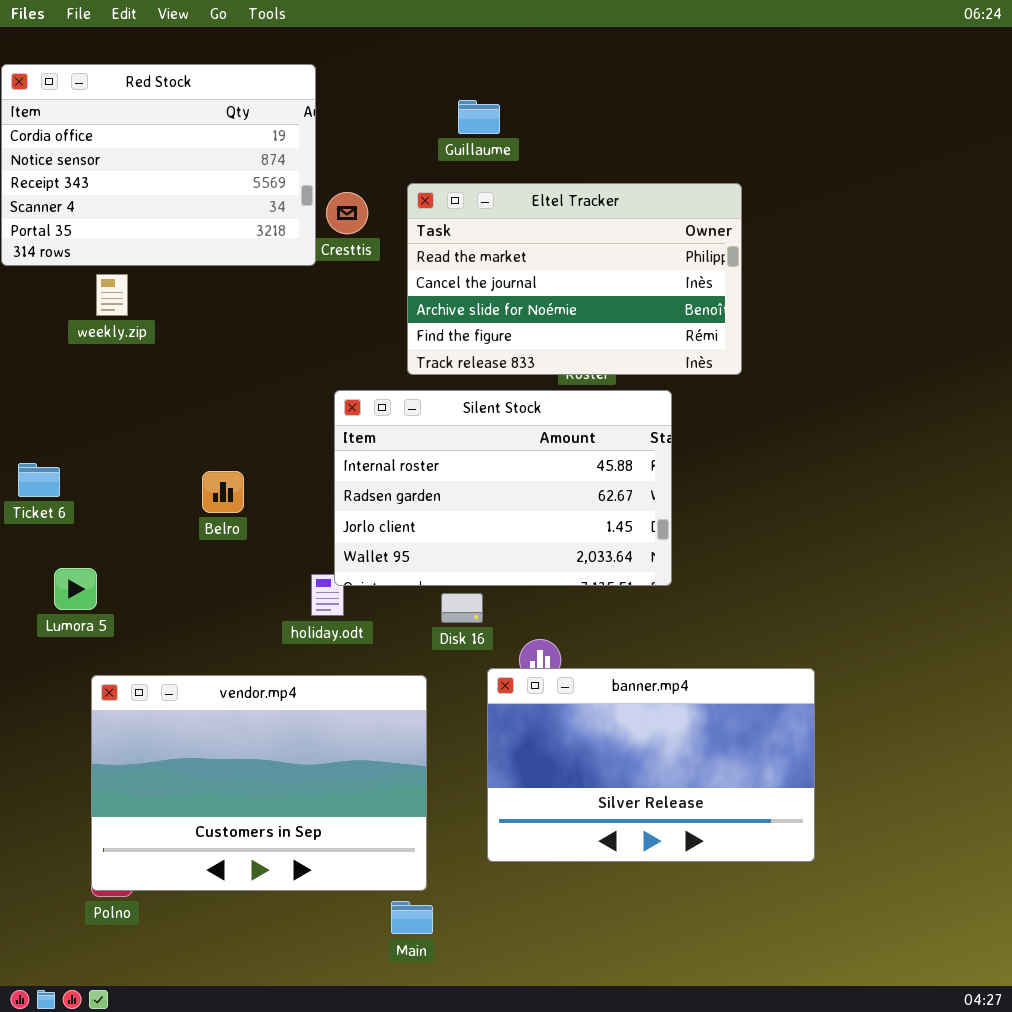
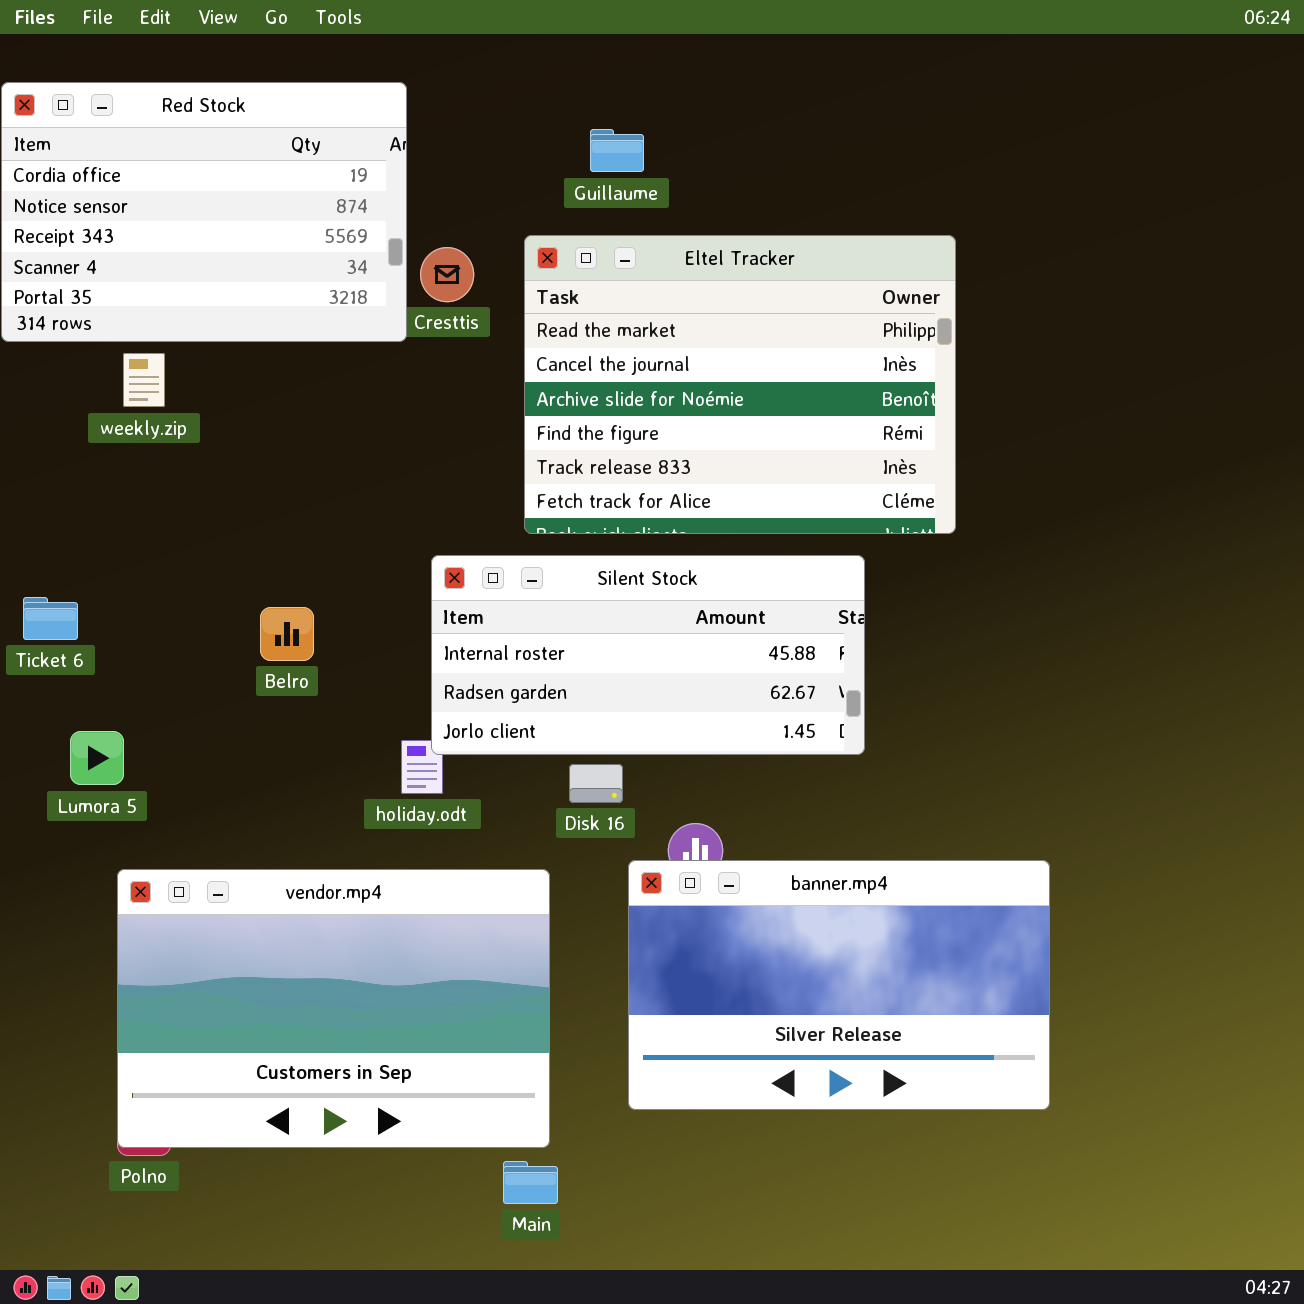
Eltel Tracker: [407,183,742,375] -> [524,235,956,534], resized
Silent Stock: [334,390,672,586] -> [431,555,865,755], resized

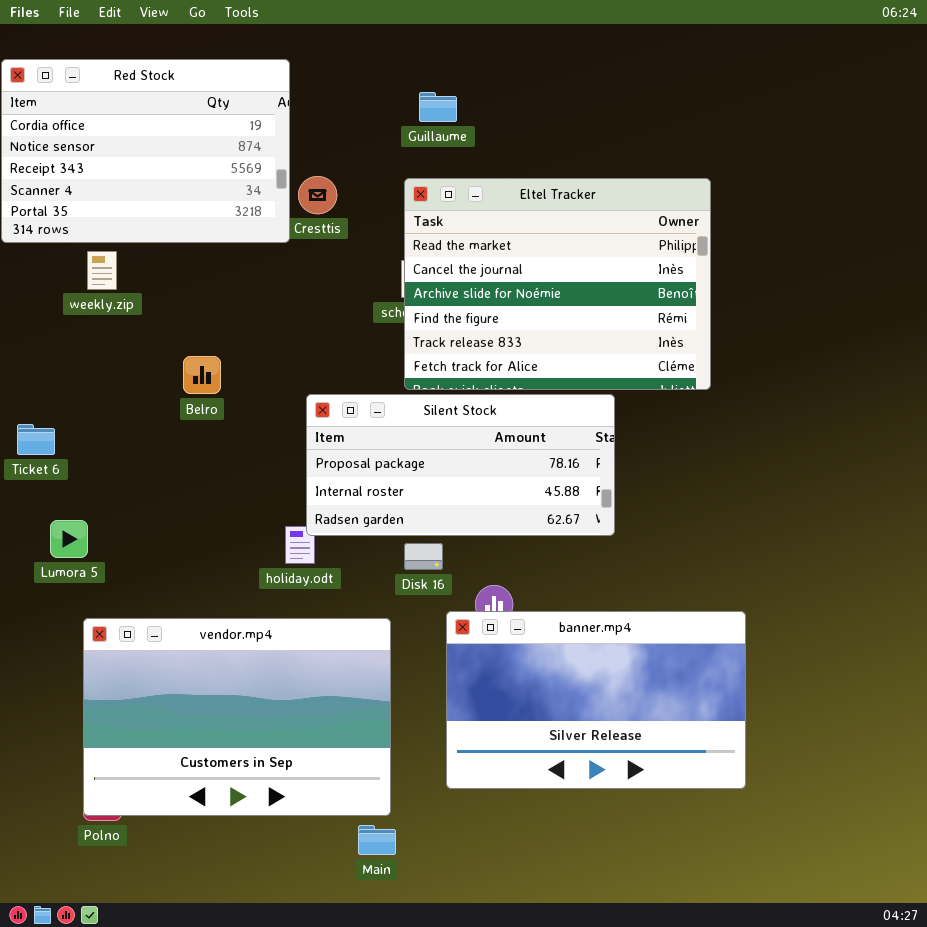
Eltel Tracker: [524,235,956,534] -> [404,178,711,390], moved
Silent Stock: [431,555,865,755] -> [306,394,615,536], scrolled up 1 row
Belro: [260,607,314,661] -> [183,356,221,394], moved

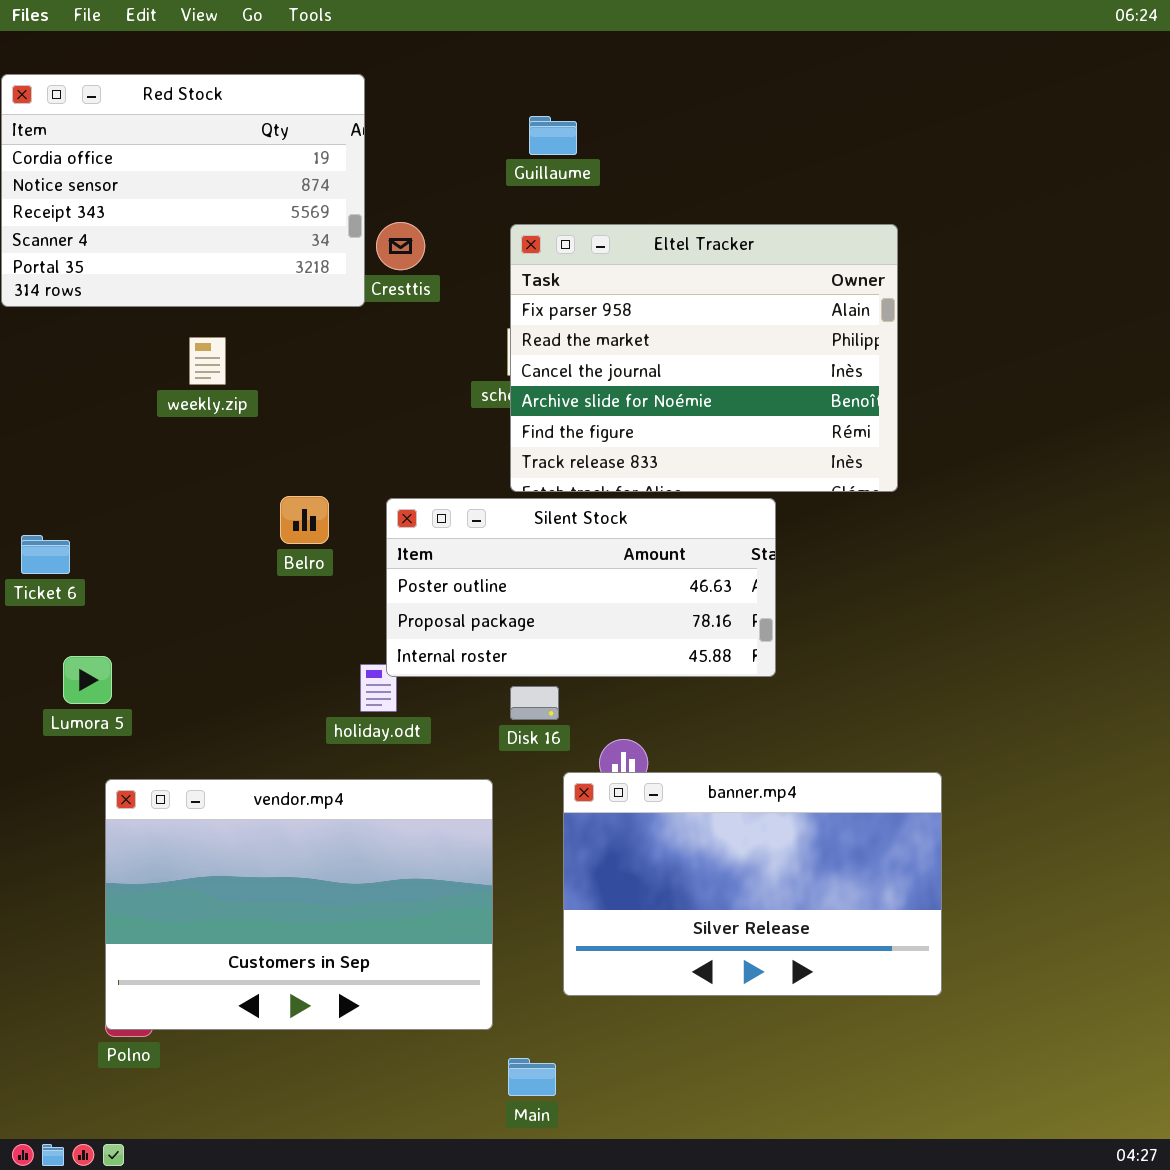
Eltel Tracker: [404,178,711,390] -> [510,224,898,492], scrolled up 1 row
weekly.zip: [87,251,117,290] -> [189,337,226,385], moved
Belro: [183,356,221,394] -> [280,496,329,544], moved
Silent Stock: [306,394,615,536] -> [386,498,776,677], scrolled up 1 row
Main: [358,825,396,855] -> [508,1058,556,1096], moved

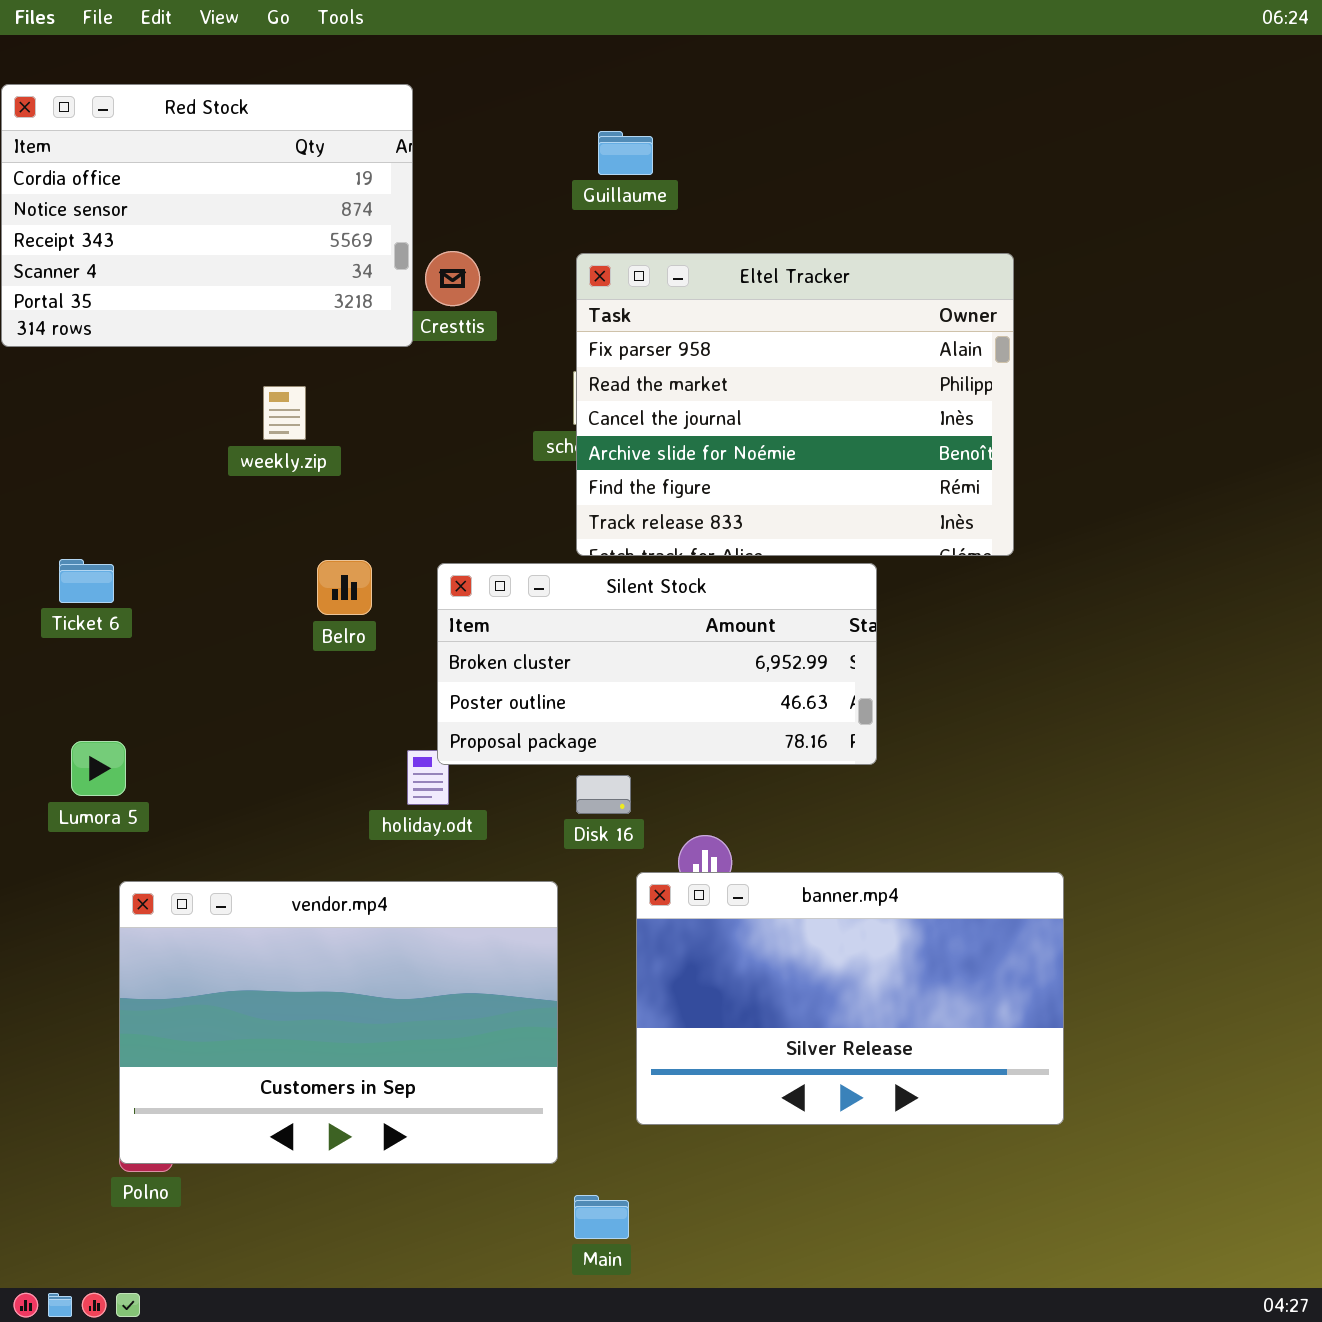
weekly.zip: [189,337,226,385] -> [263,386,306,440], moved
Silent Stock: [386,498,776,677] -> [437,563,877,765], scrolled up 1 row
Ticket 6: [21,535,70,574] -> [59,559,114,603], moved

